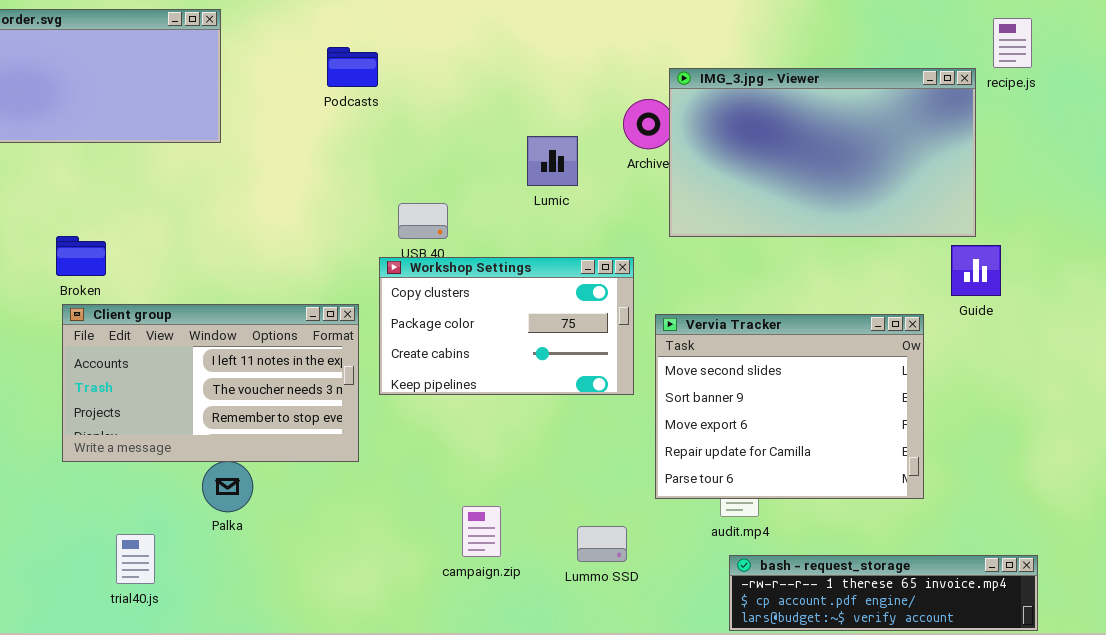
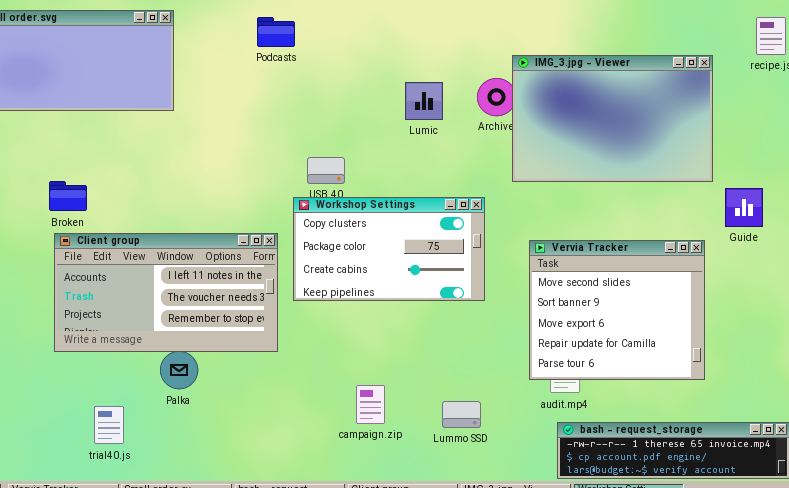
Podcasts: [327,47,378,87] -> [257,17,295,47], moved
IMG_3.jpg - Viewer: [669,68,976,237] -> [512,55,713,182], resized
Lumic: [527,136,578,186] -> [405,82,443,120], moved
Vervia Tracker: [655,314,924,499] -> [529,240,705,380], resized

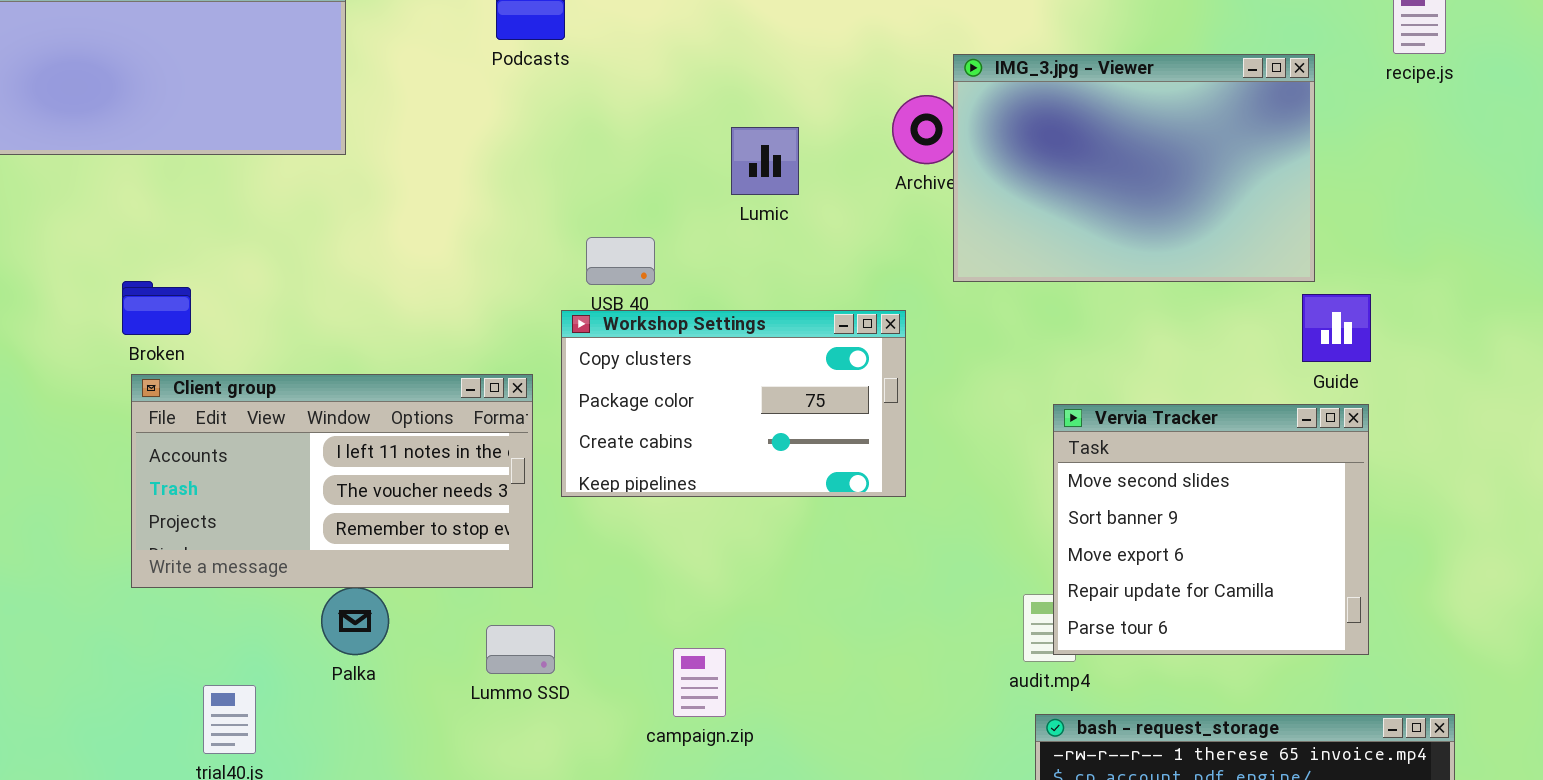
Lumic: [405,82,443,120] -> [731,127,799,195], moved
Guide: [725,188,763,227] -> [1302,294,1371,362], moved
Vervia Tracker: [529,240,705,380] -> [1053,404,1369,655], moved
Lummo SSD: [442,401,481,428] -> [486,625,555,674], moved

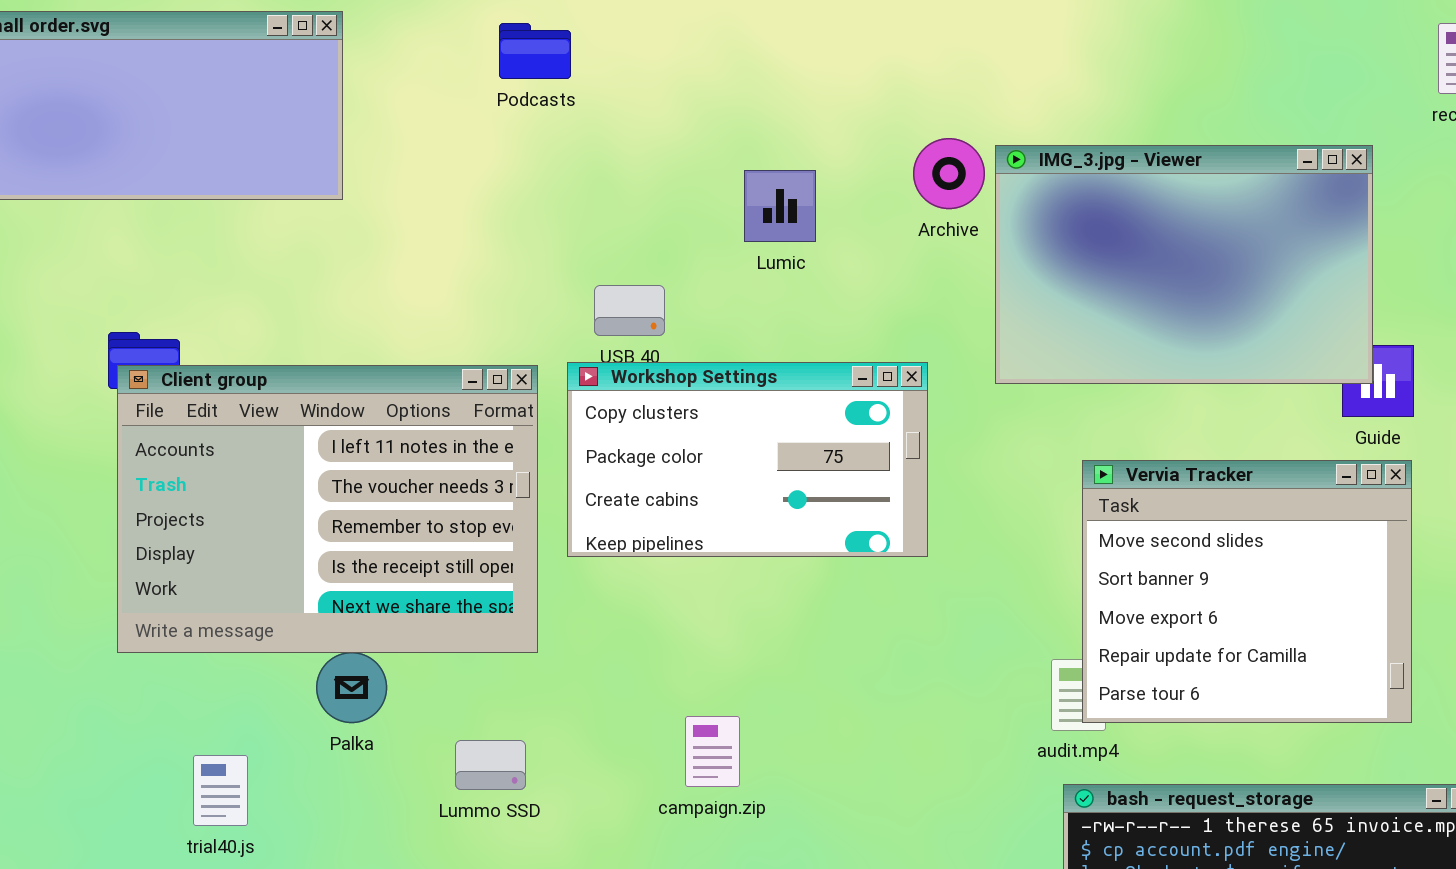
IMG_3.jpg - Viewer: [953,54,1315,282] -> [995,145,1373,384], moved
Client group: [131,374,533,588] -> [117,365,538,653], resized
Lummo SSD: [486,625,555,674] -> [455,740,526,790], moved

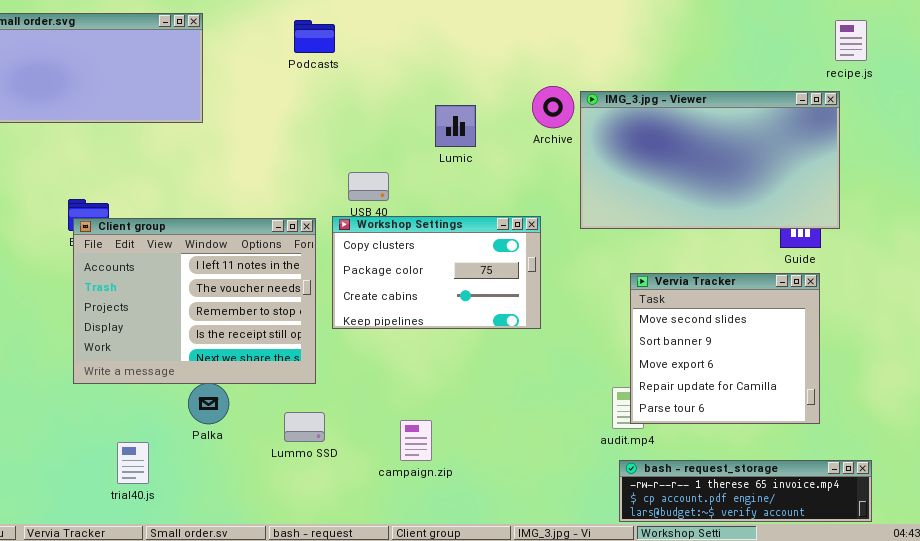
IMG_3.jpg - Viewer: [995,145,1373,384] -> [580,91,840,229], resized
Lummo SSD: [455,740,526,790] -> [284,412,325,442], moved

